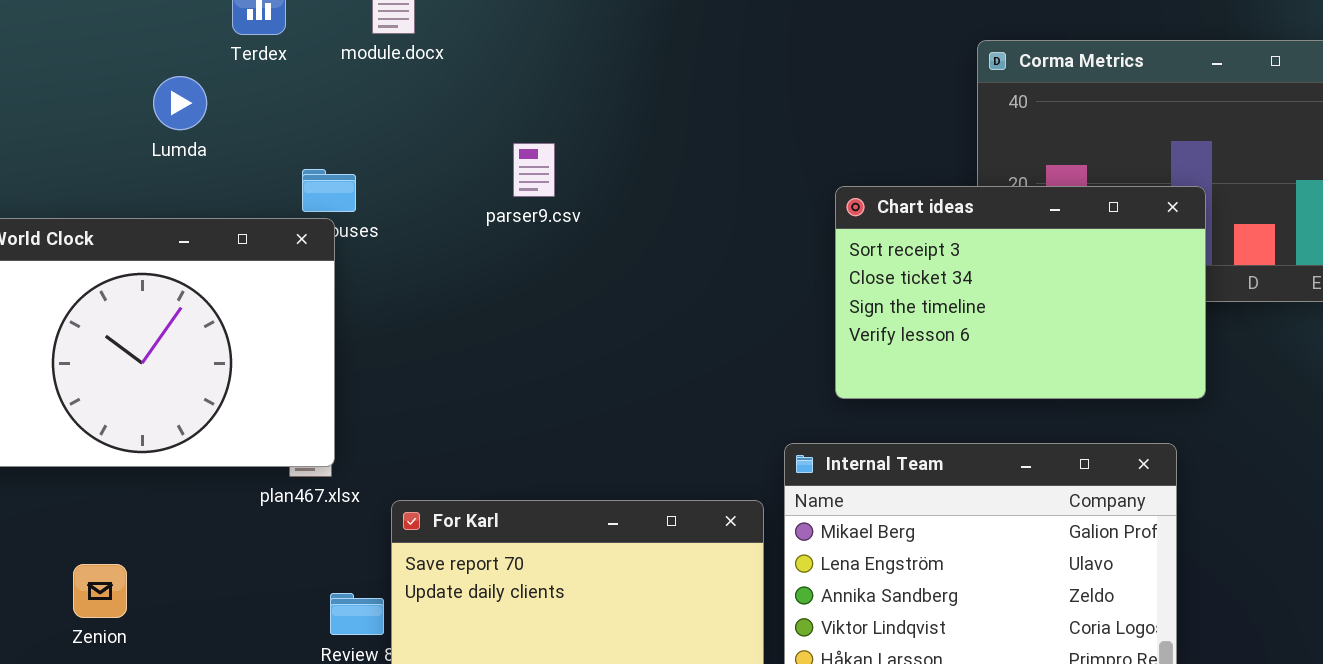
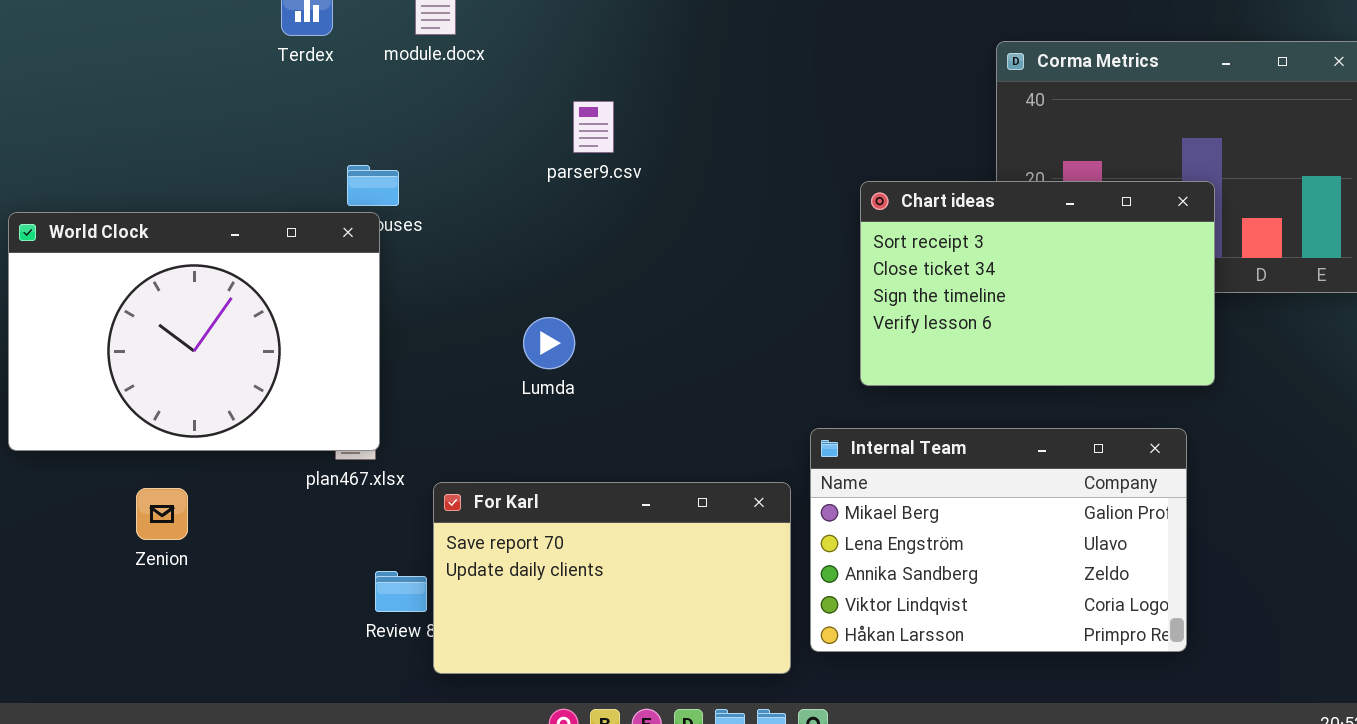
Lumda: [153,76,207,130] -> [523,317,575,369], moved
parser9.csv: [513,143,555,197] -> [573,101,614,153], moved
Zenion: [73,564,127,618] -> [136,488,188,540], moved

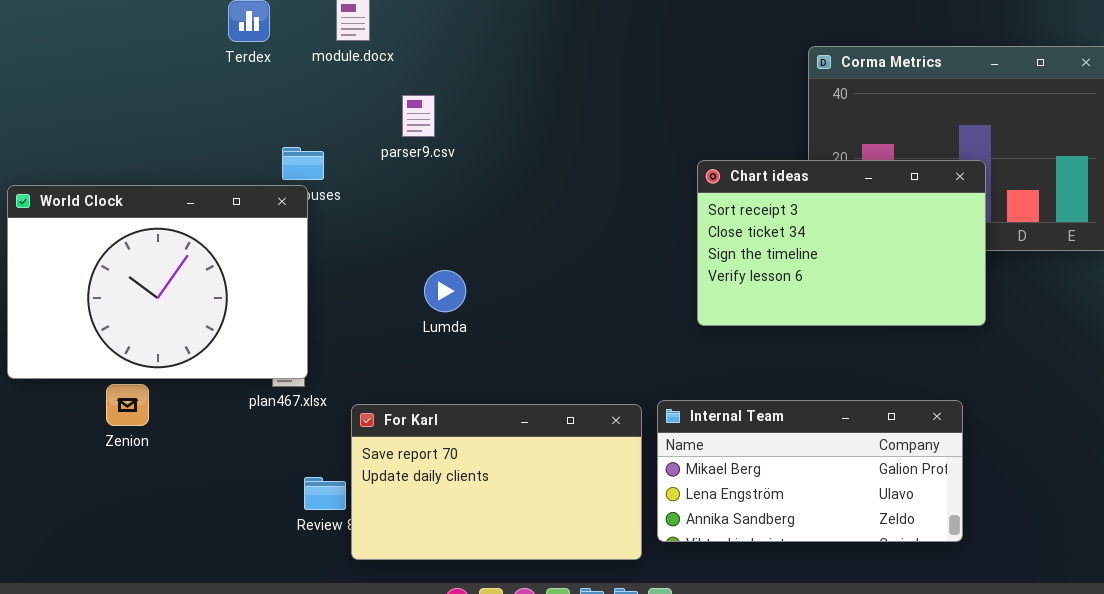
parser9.csv: [573,101,614,153] -> [402,95,435,137], moved
Internal Team: [810,428,1187,652] -> [657,400,963,542], resized
Zenion: [136,488,188,540] -> [106,384,149,426], moved

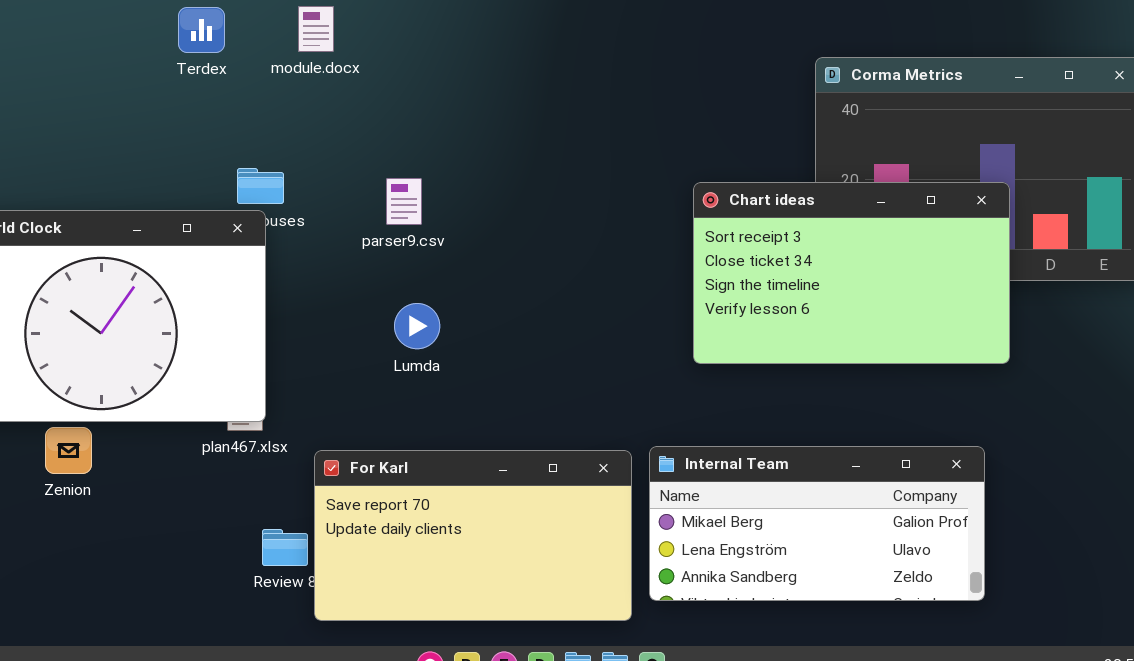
parser9.csv: [402,95,435,137] -> [386,178,422,225], moved

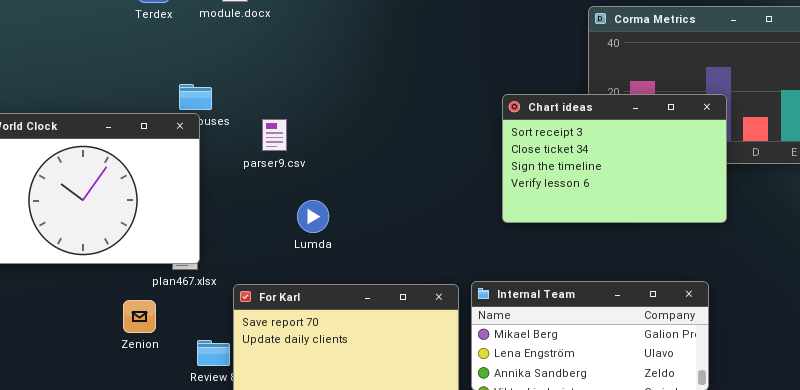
parser9.csv: [386,178,422,225] -> [262,119,287,151], moved
Lumda: [394,303,440,349] -> [297,200,329,233], moved
Zenion: [45,427,92,474] -> [123,300,156,333], moved

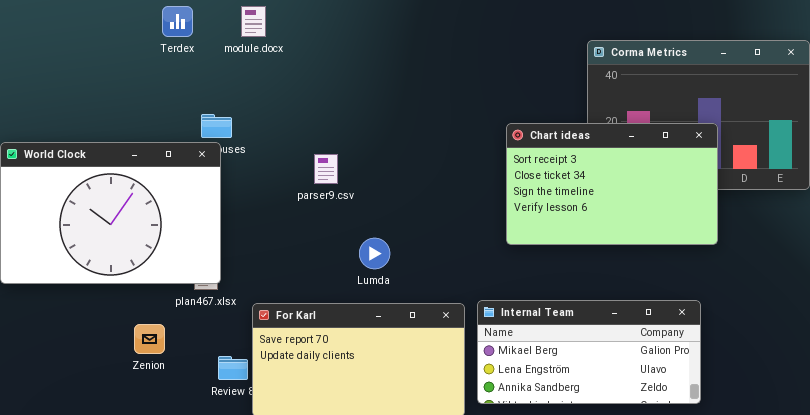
parser9.csv: [262,119,287,151] -> [314,154,338,184], moved
Lumda: [297,200,329,233] -> [359,238,390,269], moved
Zenion: [123,300,156,333] -> [134,324,165,354], moved

